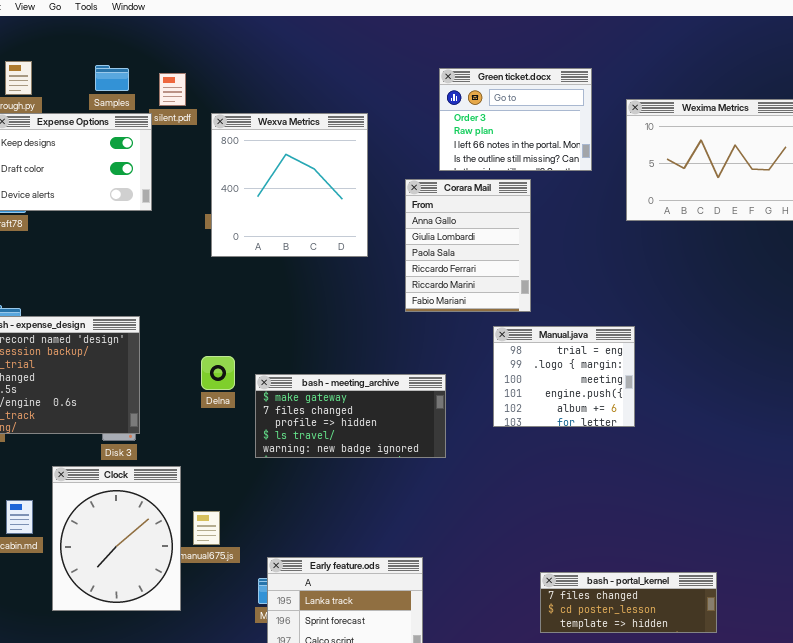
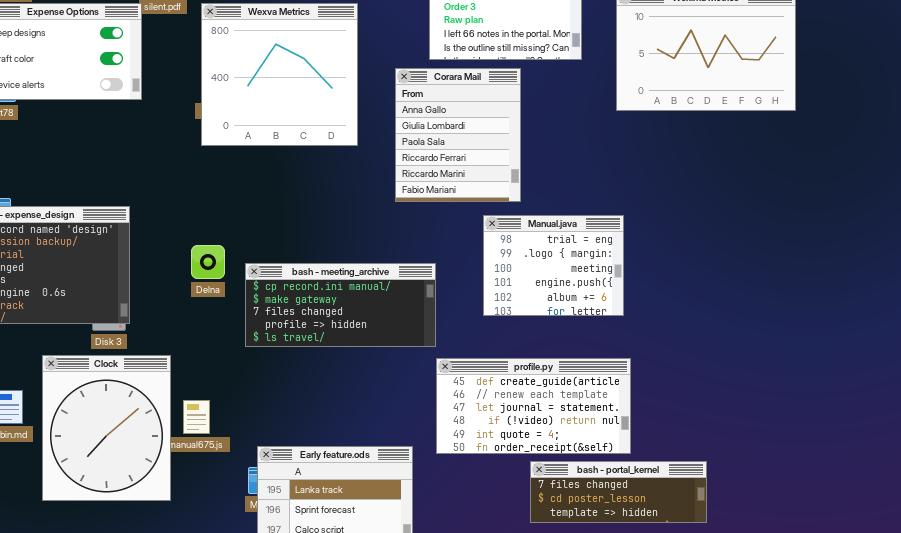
bash - meeting_archive: [255,374,446,458] -> [245,263,436,347], scrolled up 1 row
profile.py: none -> [436,358,631,454], opened

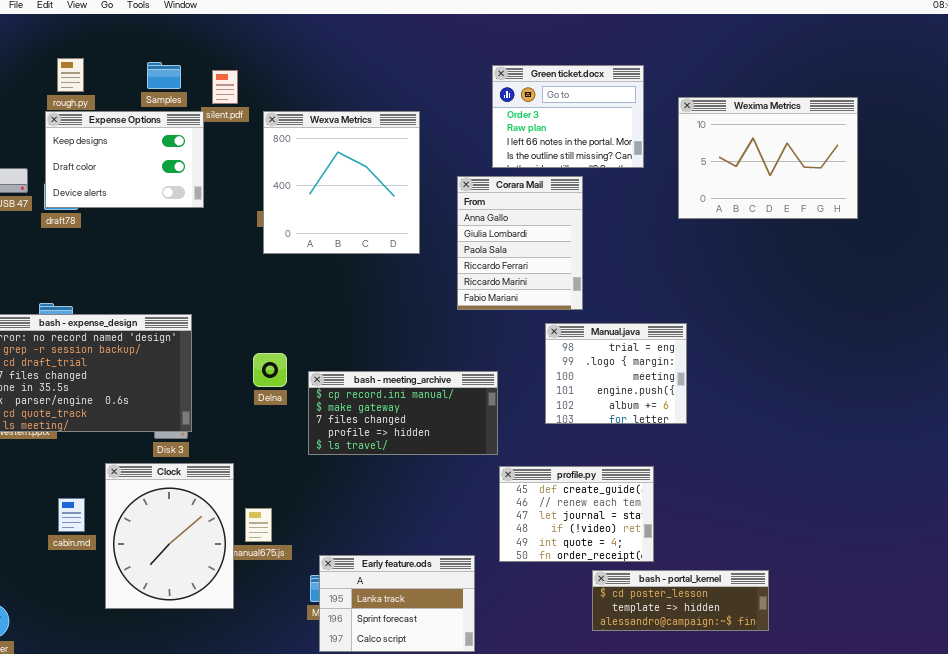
profile.py: [436,358,631,454] -> [499,466,654,562], resized
bash - portal_kernel: [530,461,707,523] -> [592,570,769,631], scrolled down 1 row

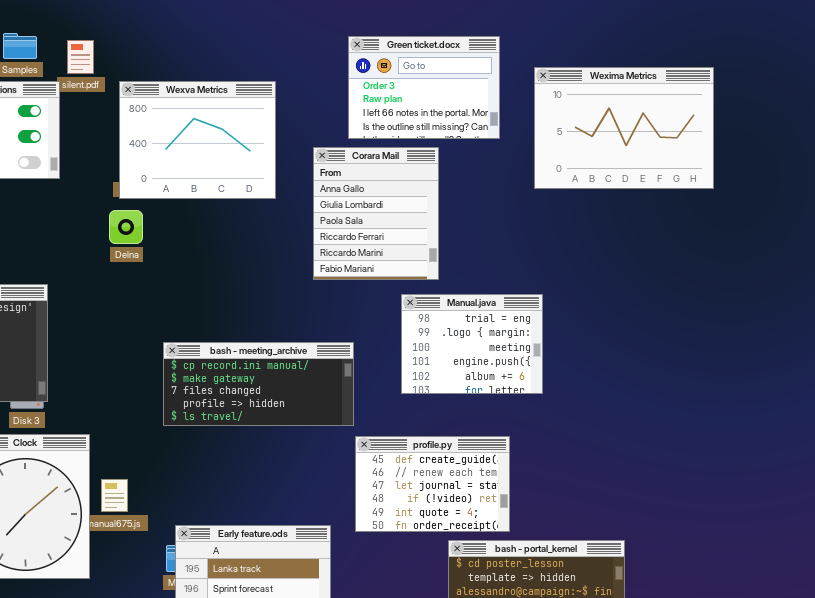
Wexva Metrics: [263,111,420,254] -> [119,81,276,199], resized
Delna: [253,353,287,387] -> [109,210,143,244], moved

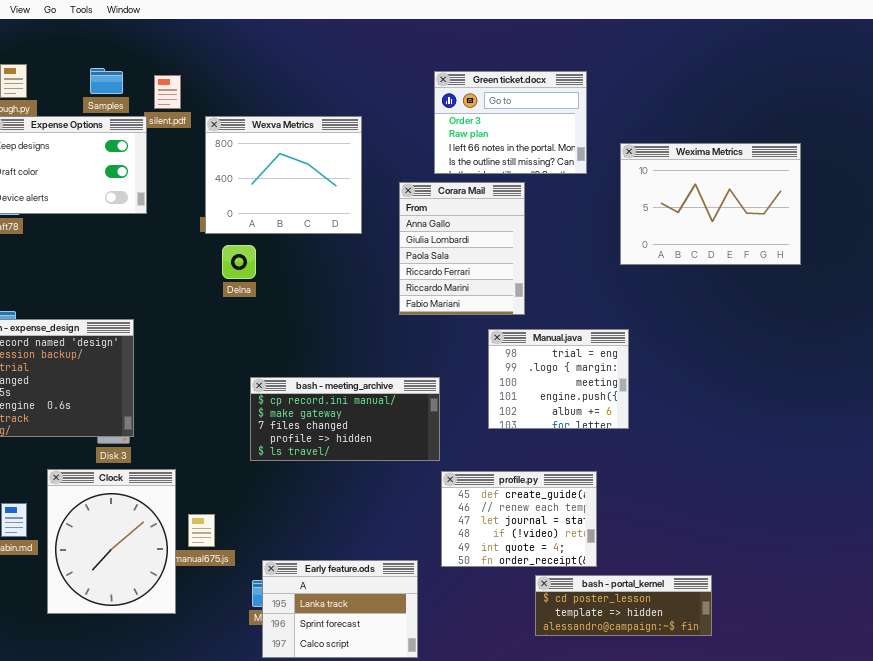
Wexima Metrics: [534,67,714,189] -> [620,143,801,265], moved
Delna: [109,210,143,244] -> [222,245,256,279], moved

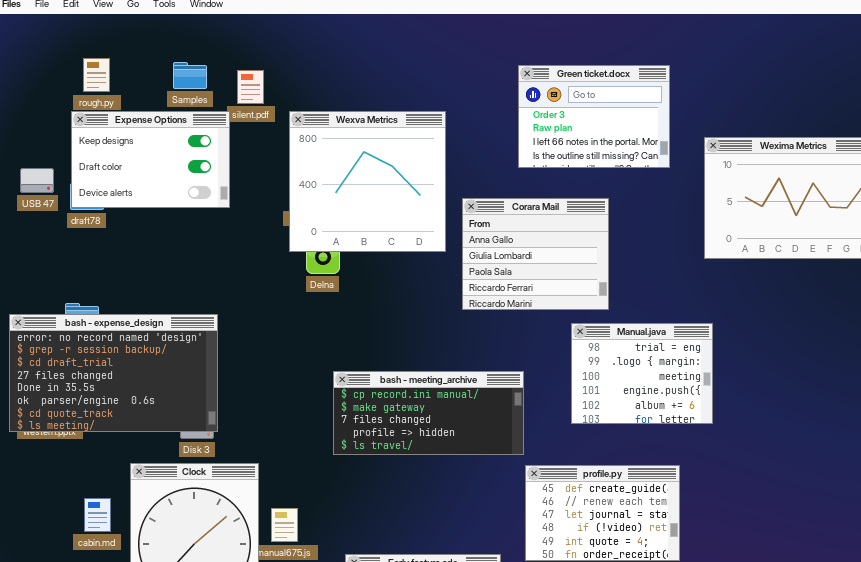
Wexva Metrics: [205,116,362,234] -> [289,111,446,252], resized
Corara Mail: [399,182,525,315] -> [462,198,609,310], resized

